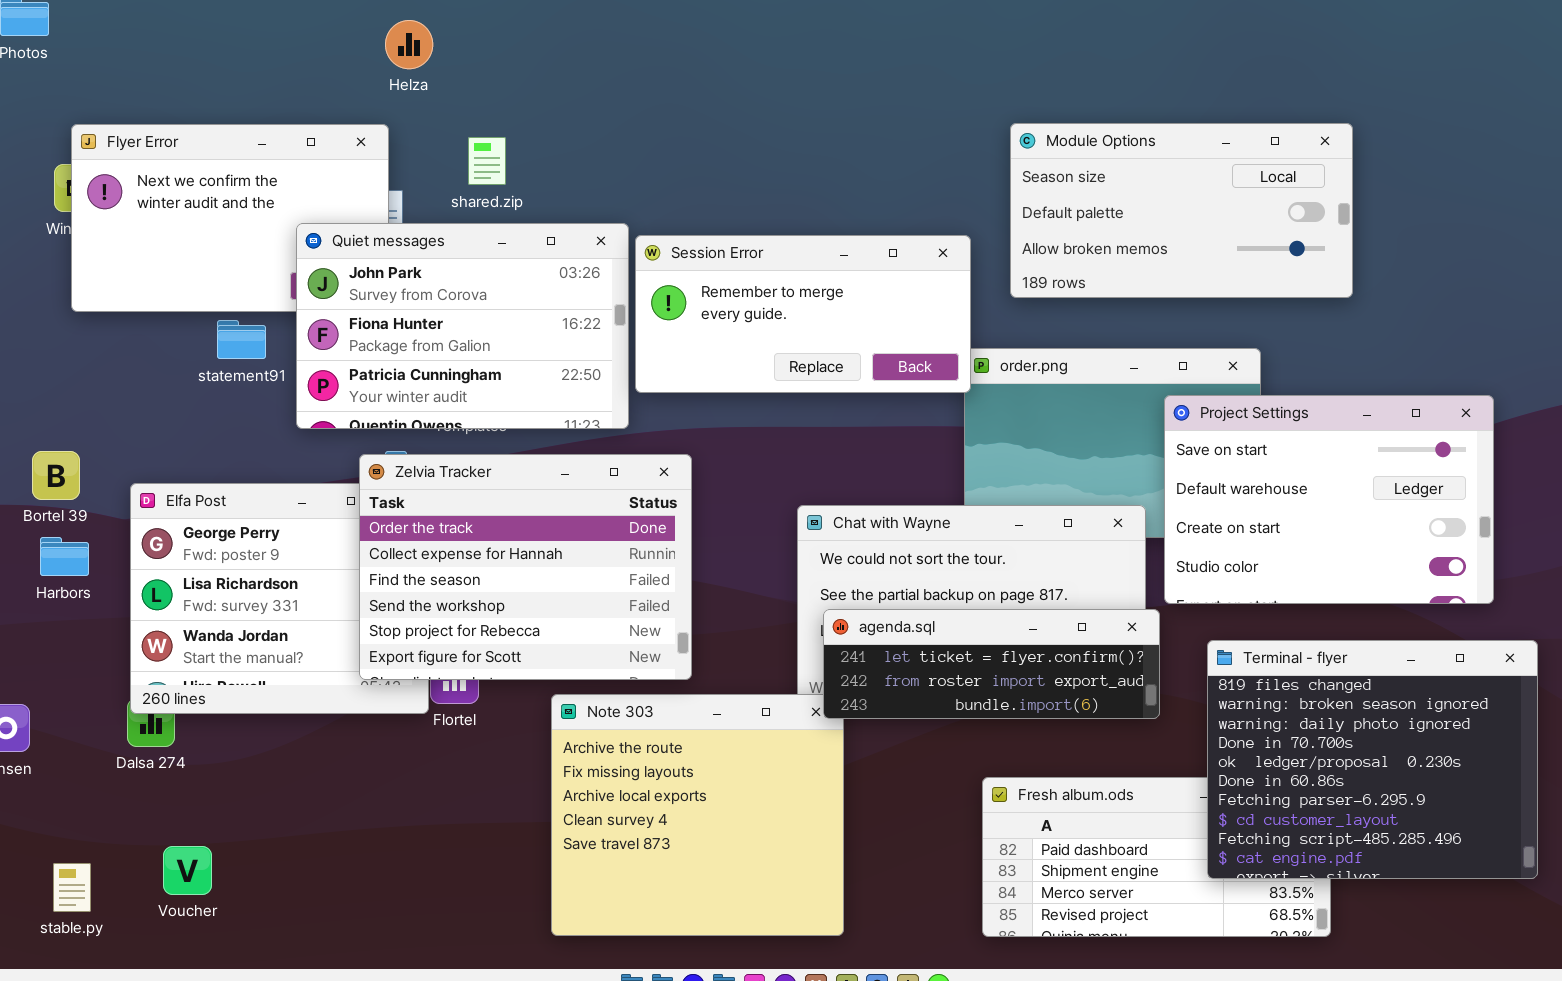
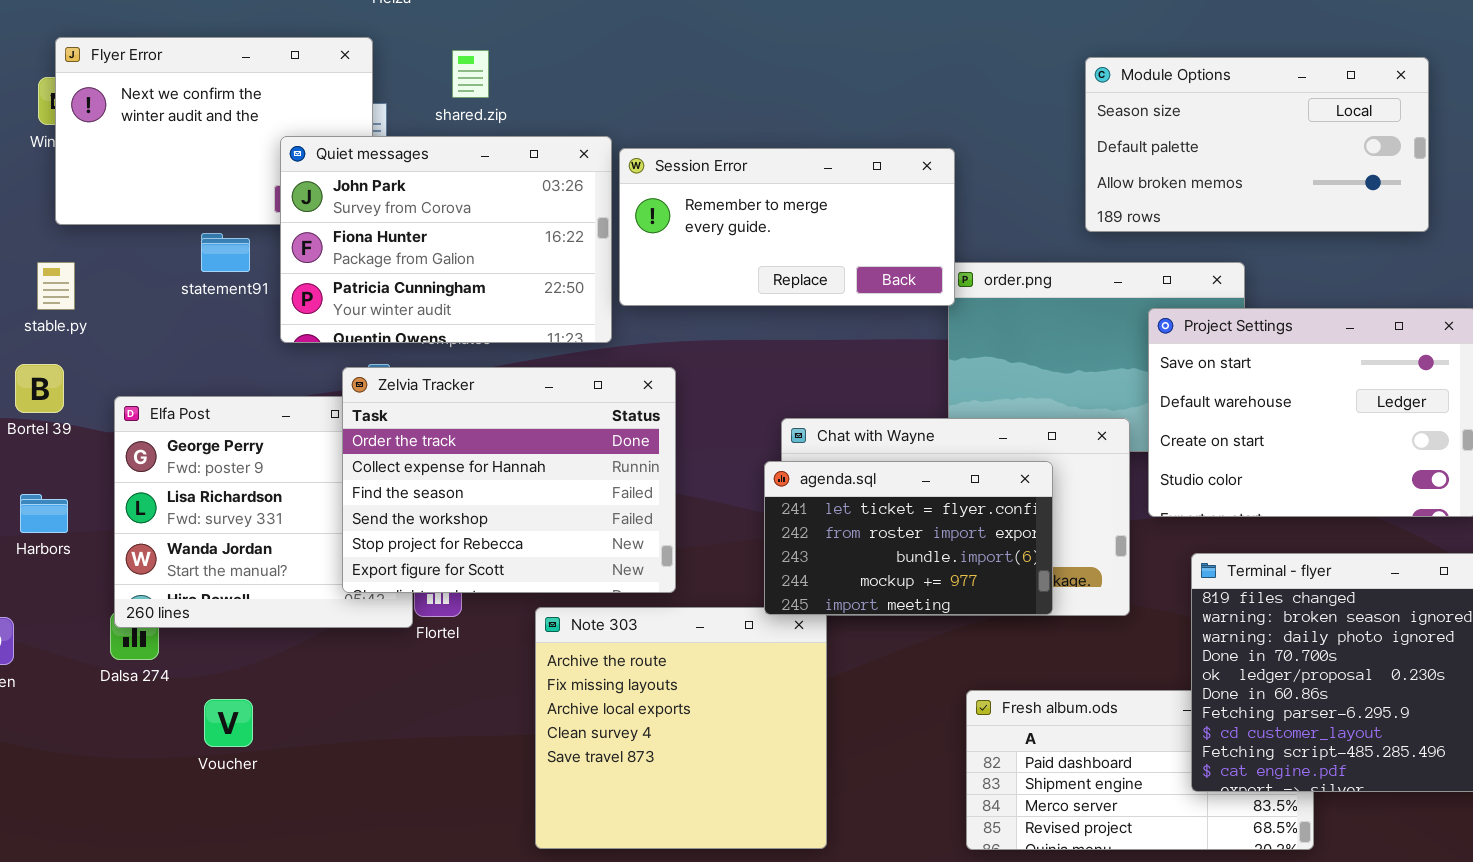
Module Options: [1010,123,1353,298] -> [1085,57,1429,232], moved
Harbors: [40,537,89,576] -> [20,494,68,533], moved
agenda.sql: [823,609,1160,719] -> [764,461,1053,615], moved, resized
Voucher: [163,846,212,895] -> [204,699,253,747], moved
stable.py: [53,863,91,912] -> [37,262,75,310], moved

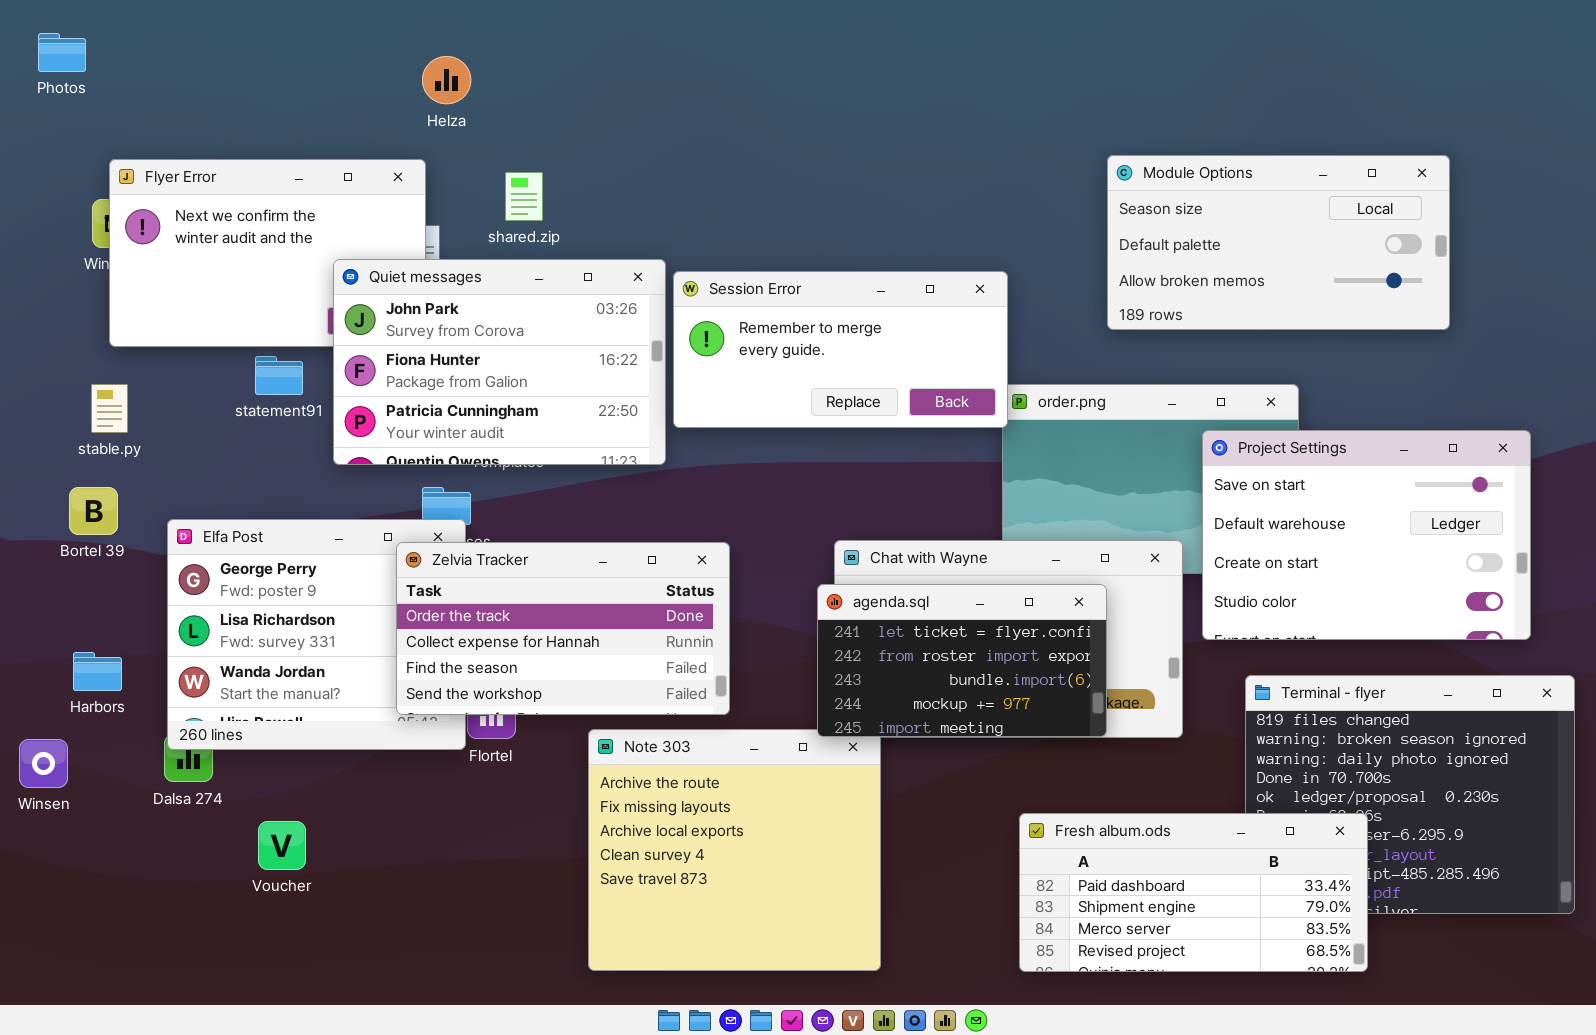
Module Options: [1085,57,1429,232] -> [1107,155,1450,330], moved
Zelvia Tracker: [342,367,676,593] -> [396,542,730,715], resized
Harbors: [20,494,68,533] -> [73,652,122,691], moved
Fresh album.ods: [966,690,1314,850] -> [1019,813,1368,972], raised

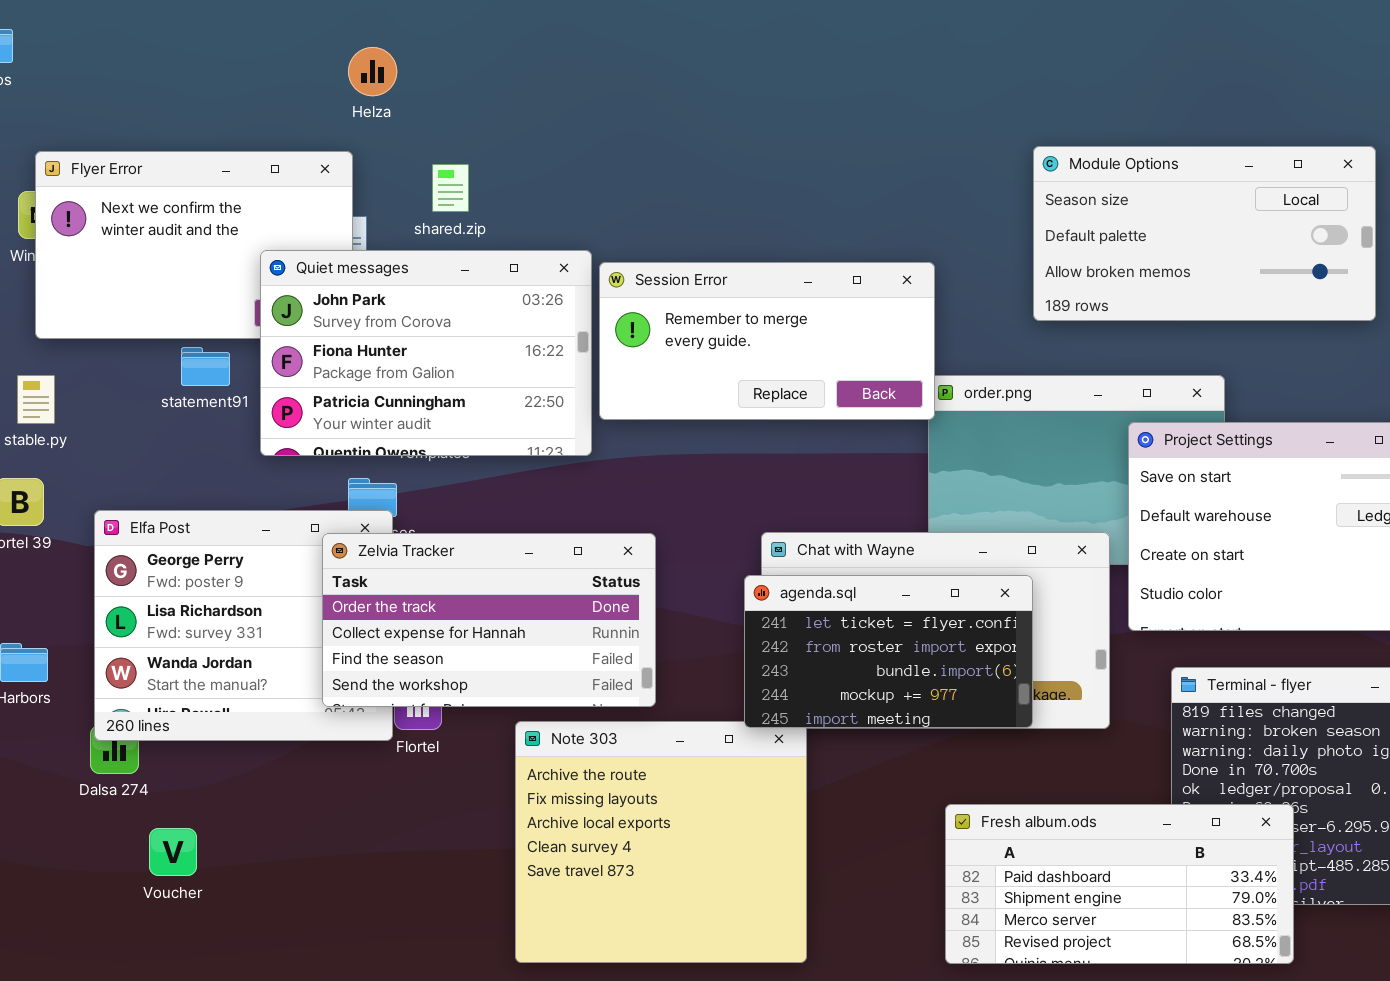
Voucher: [258,821,306,870] -> [149,828,197,876], moved

